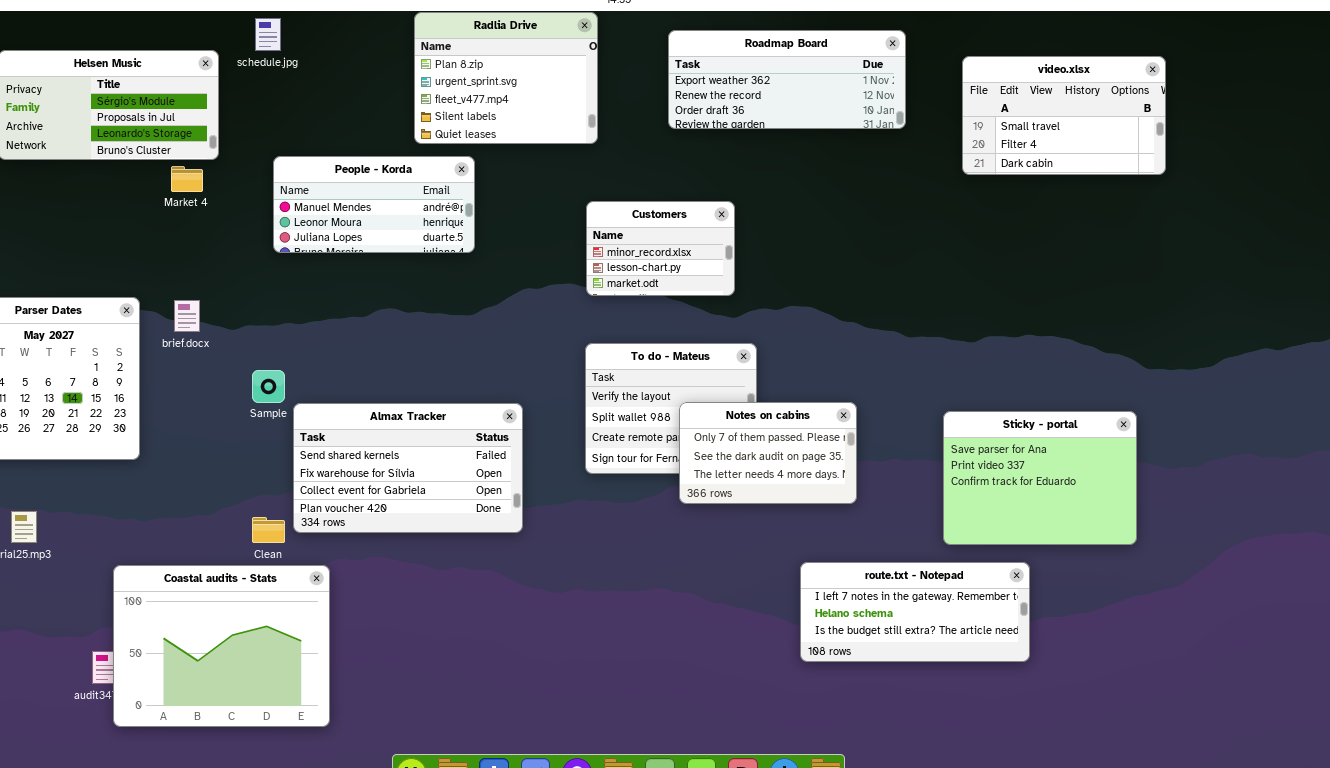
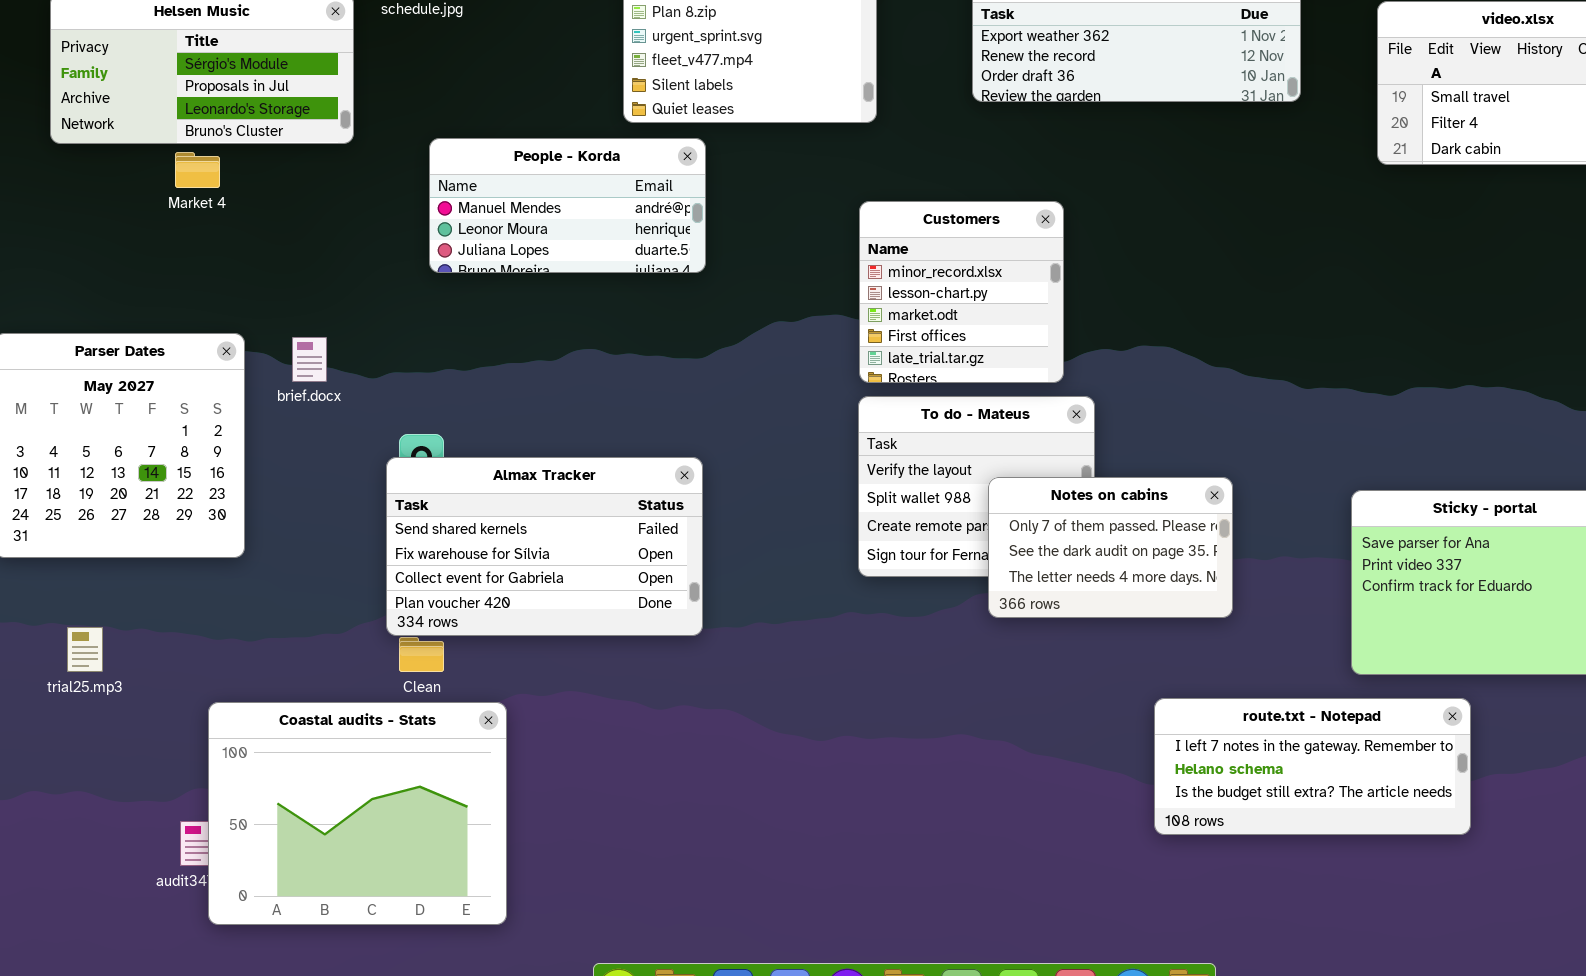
Market 4: [171,166,203,192] -> [175,152,220,188], moved
Customers: [586,201,735,296] -> [859,201,1064,383], resized
Almax Tracker: [293,403,523,533] -> [386,457,703,636], moved

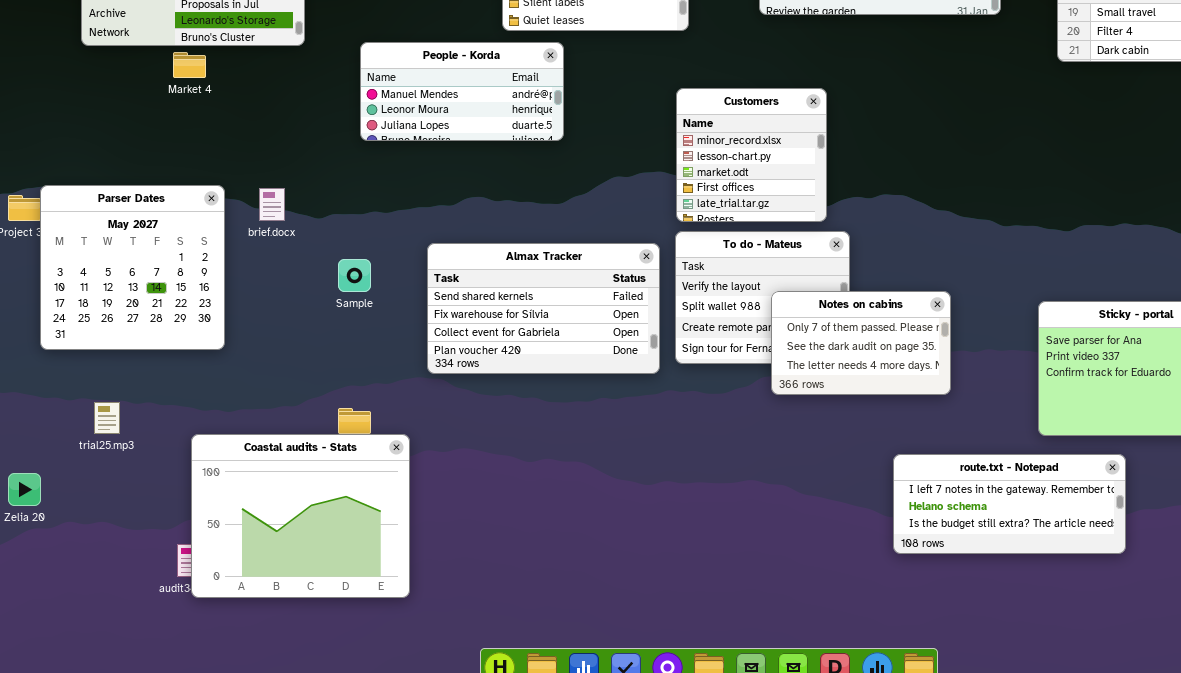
Almax Tracker: [386,457,703,636] -> [427,243,660,374], moved
Coastal audits - Stats: [208,702,507,925] -> [191,434,410,598], moved

